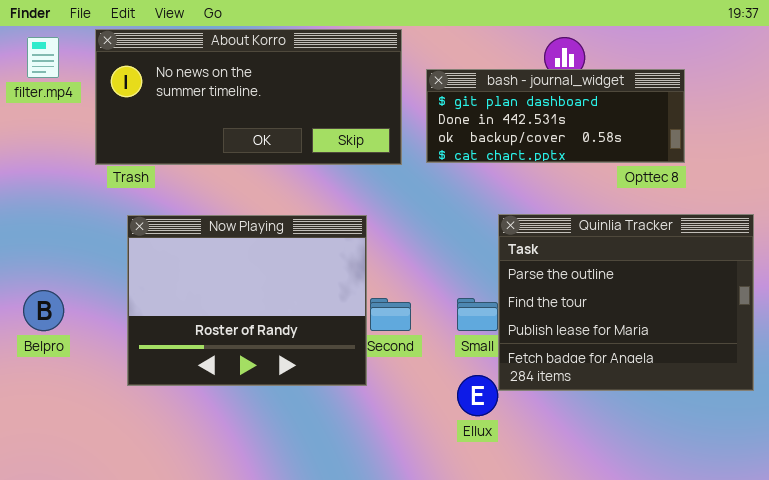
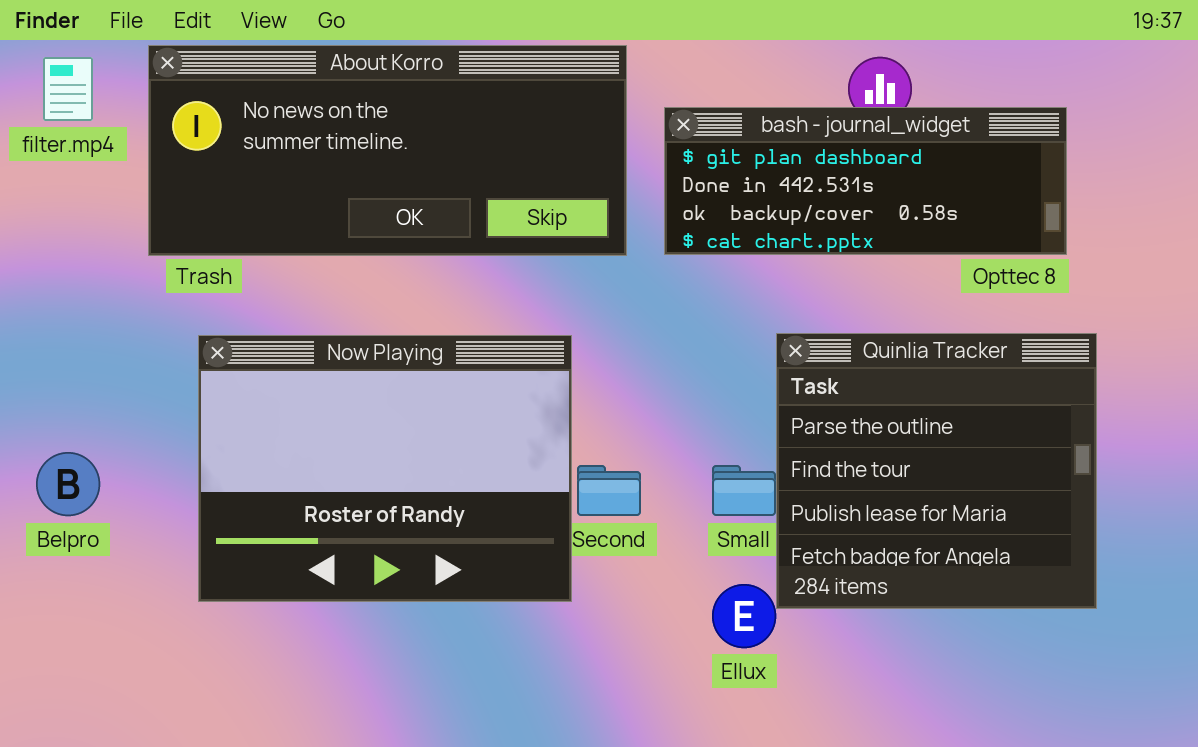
Quinlia Tracker: [498,214,754,391] -> [776,333,1097,609], resized

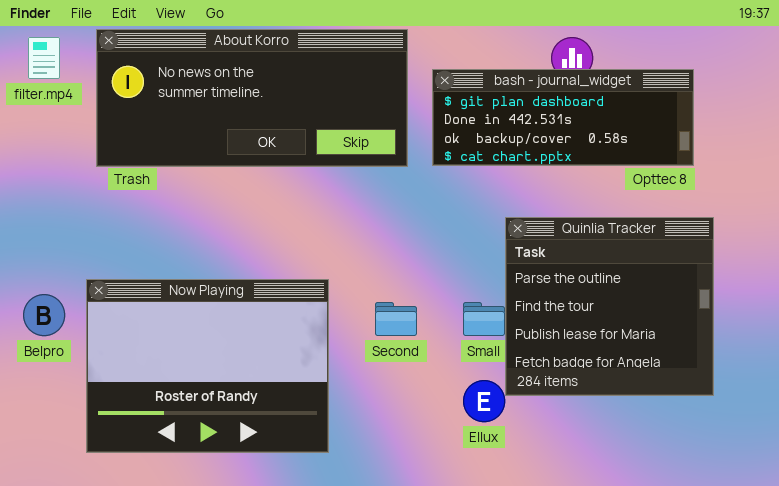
Now Playing: [198,335,572,602] -> [86,279,329,453], moved

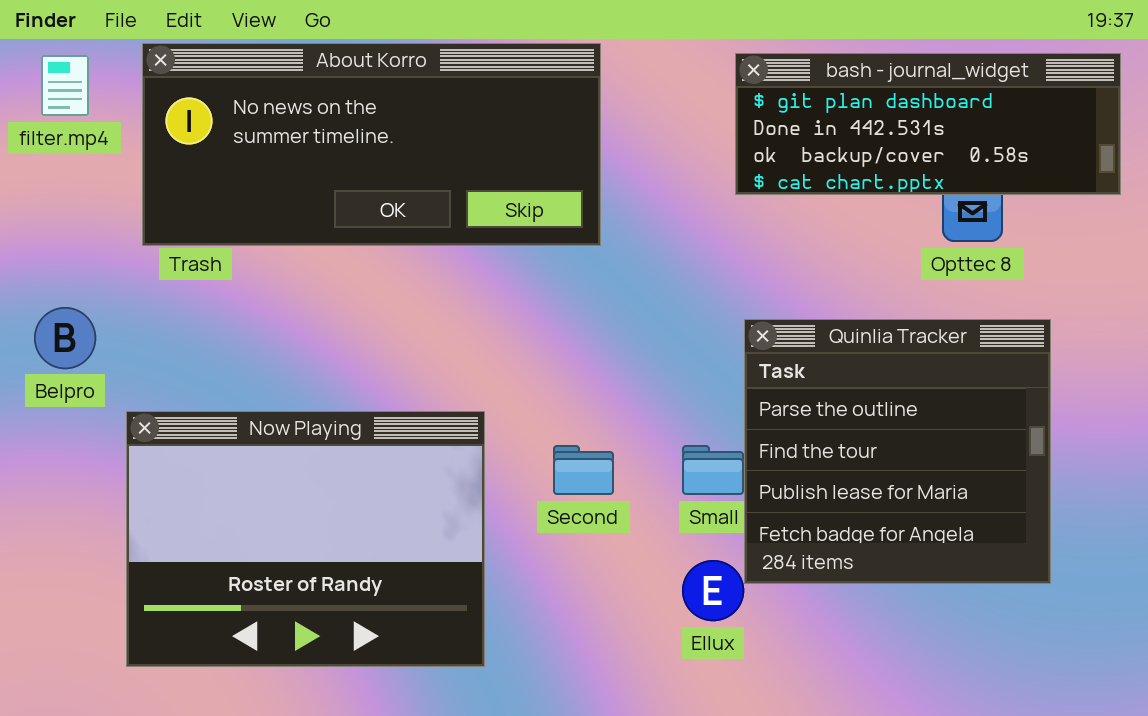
bash - journal_widget: [432,69,694,166] -> [735,53,1121,195], moved
Belpro: [23,294,65,336] -> [34,307,96,369], moved

